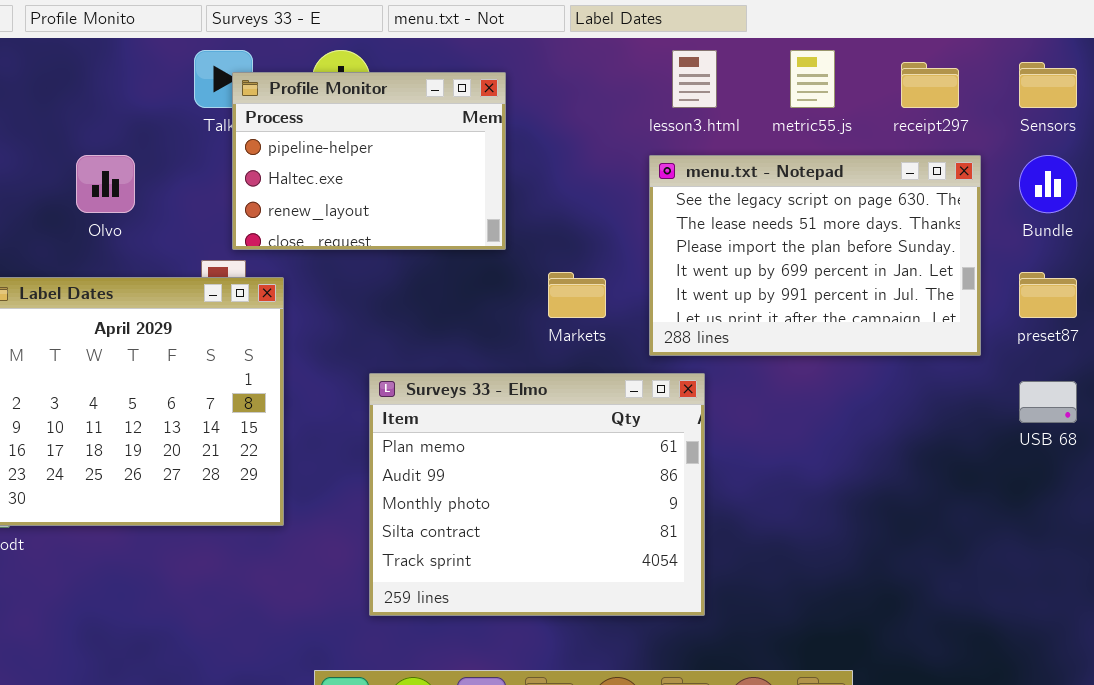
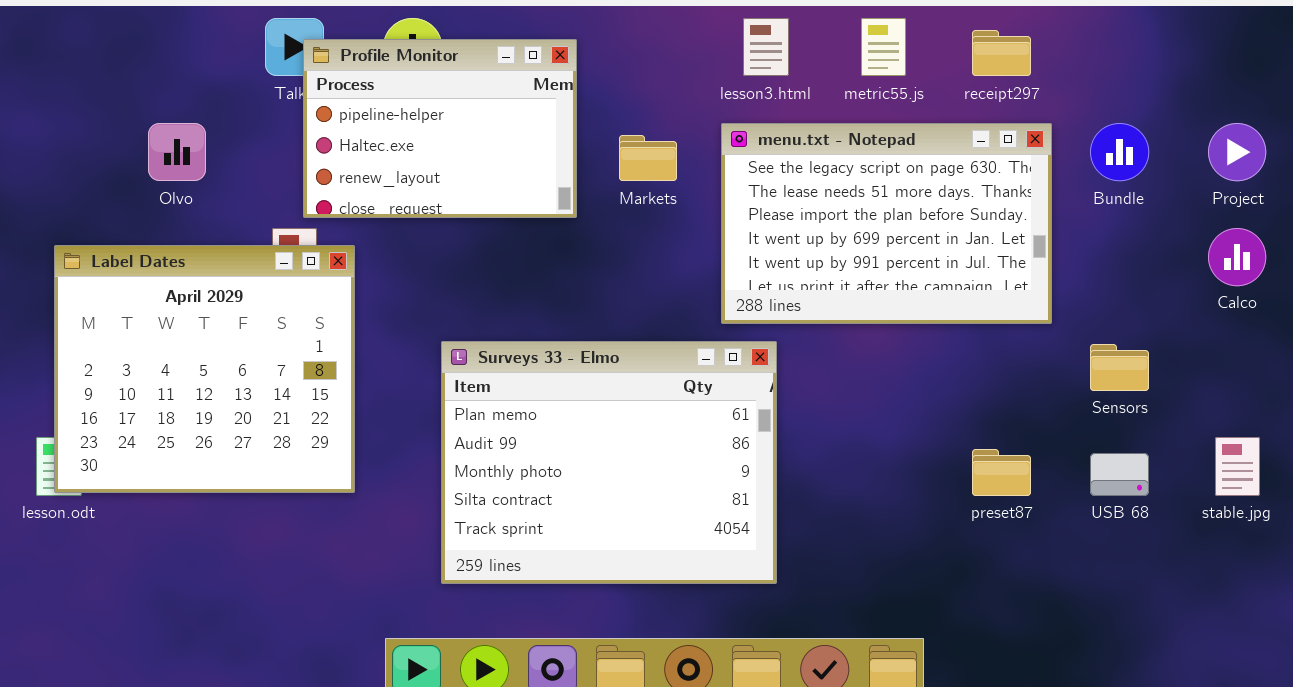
Sensors: [1019,62,1077,108] -> [1090,344,1149,391], moved
Markets: [548,272,606,318] -> [619,135,677,181], moved
preset87: [1019,272,1077,318] -> [972,449,1031,496], moved
USB 68: [1019,381,1077,423] -> [1090,453,1149,496], moved

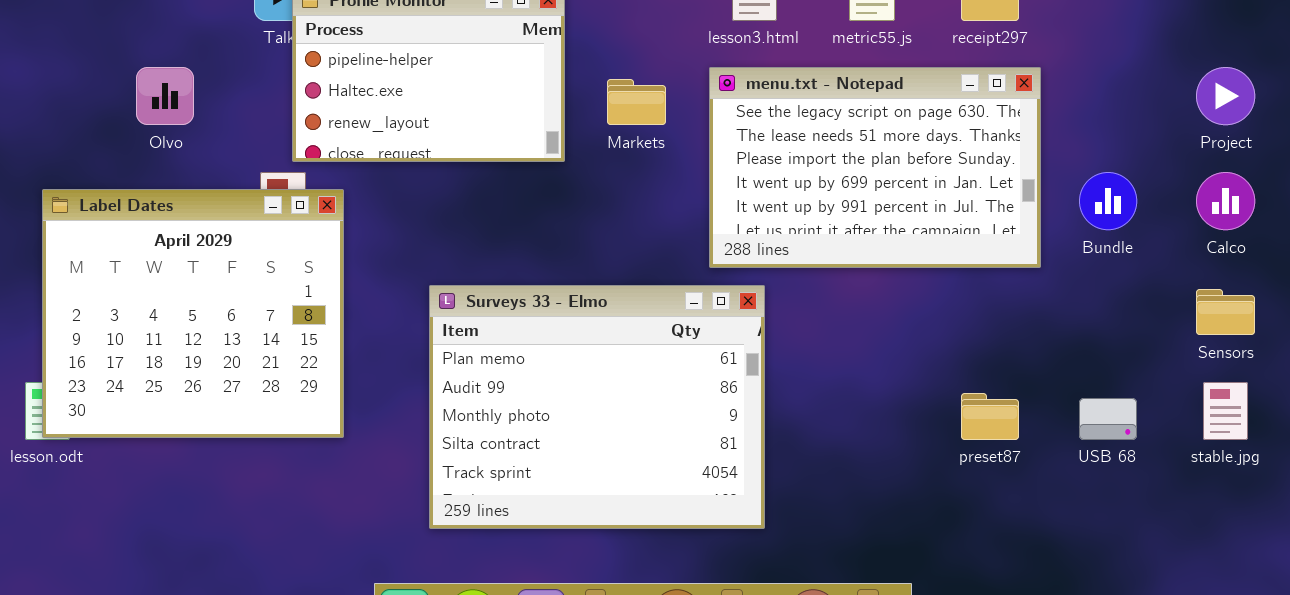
Bundle: [1090,123,1149,181] -> [1079,172,1137,230], moved
Sensors: [1090,344,1149,391] -> [1196,289,1255,335], moved

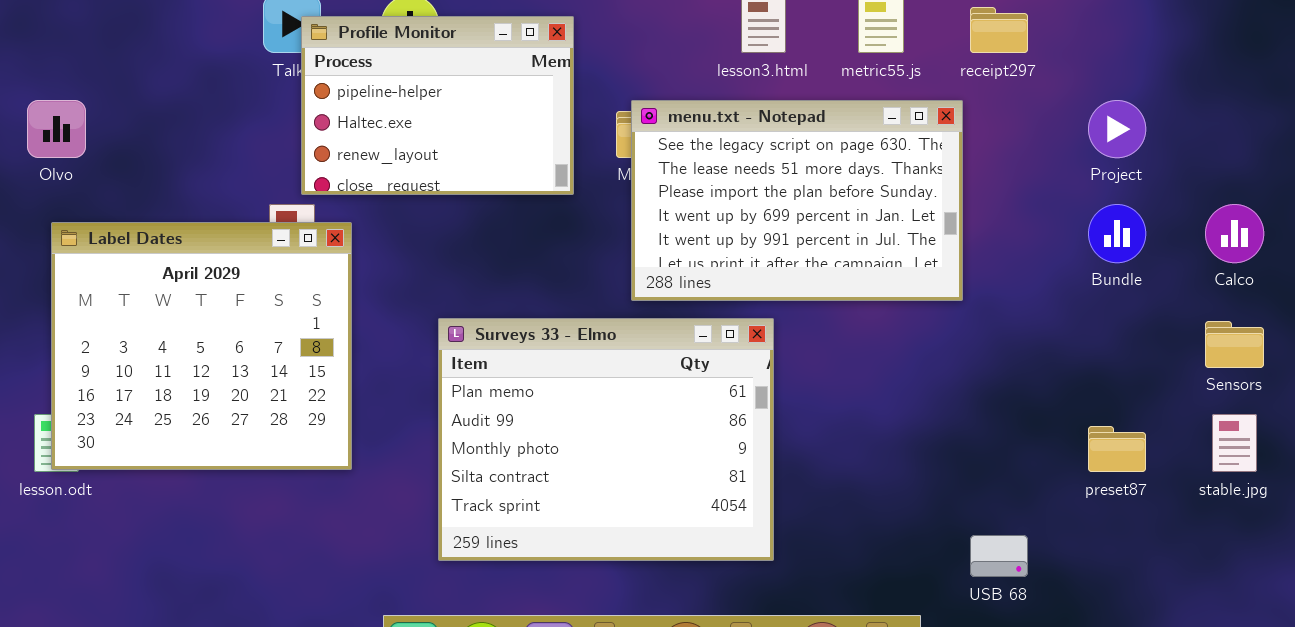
Olvo: [136,67,194,125] -> [27,100,86,158], moved
menu.txt - Notepad: [709,67,1041,268] -> [631,100,963,301], moved
Project: [1196,67,1255,125] -> [1088,100,1146,158], moved
preset87: [961,393,1019,440] -> [1088,426,1146,472], moved
USB 68: [1079,398,1137,440] -> [970,535,1028,577], moved

